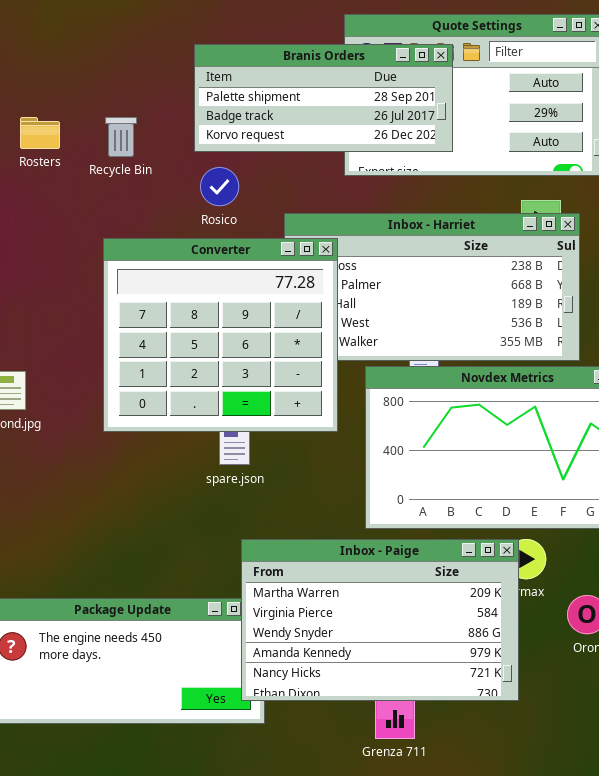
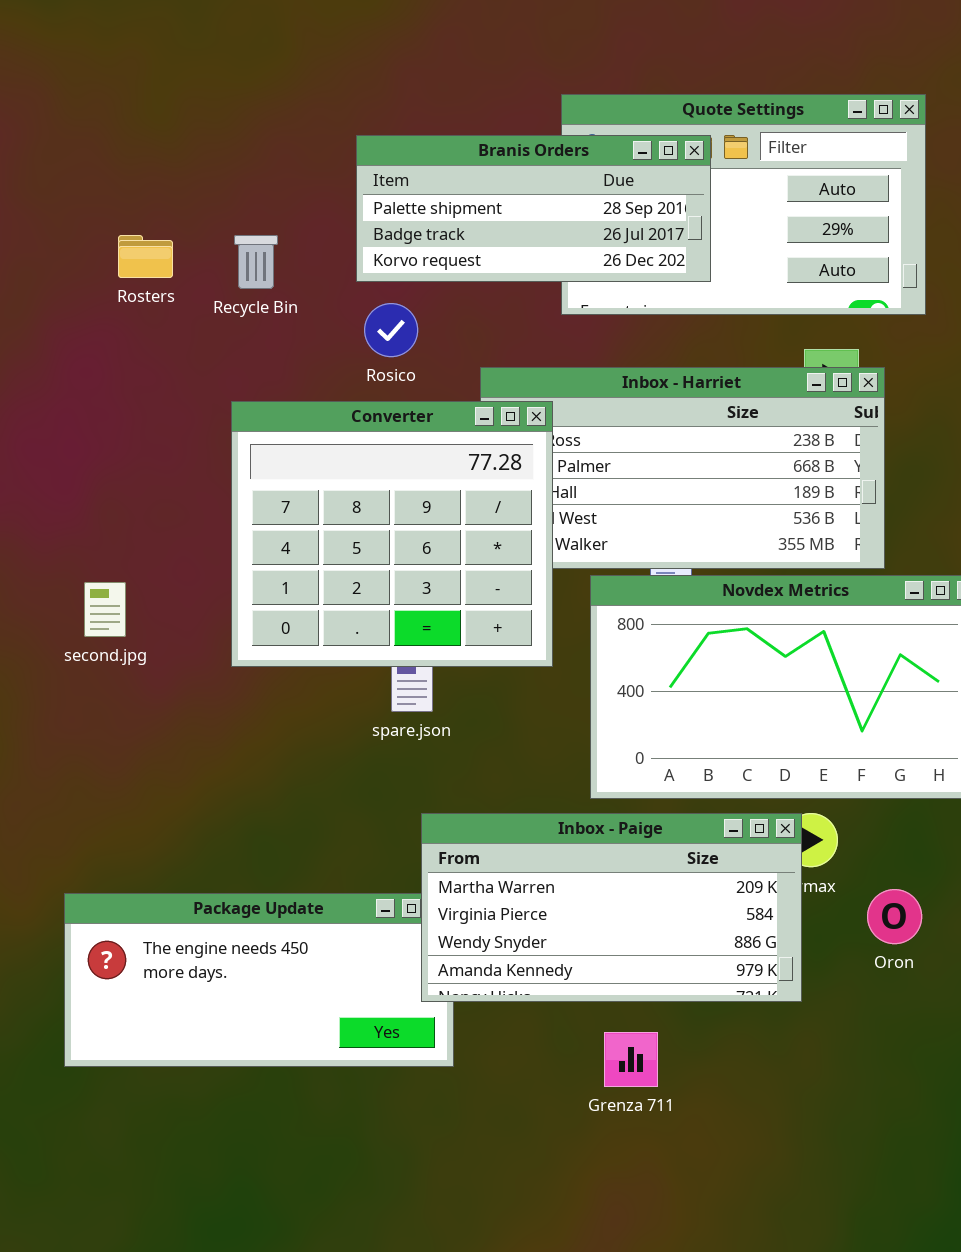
Inbox - Paige: [241,539,519,701] -> [421,813,802,1002], resized

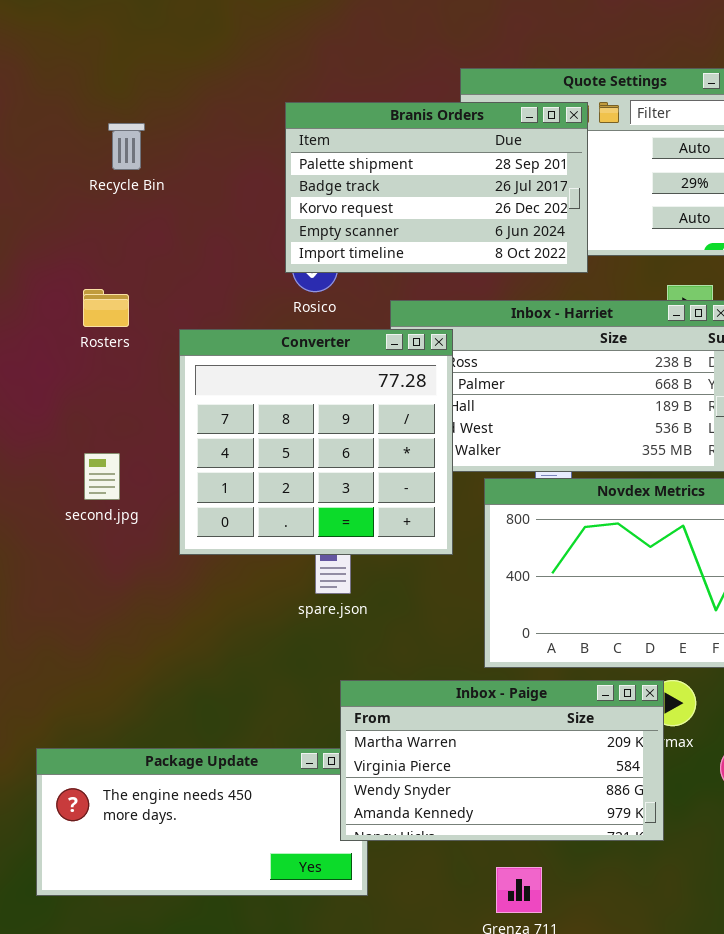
Branis Orders: [356,135,711,282] -> [285,102,588,273], resized
Rosters: [118,235,173,278] -> [83,289,129,327], moved
Recycle Bin: [234,235,278,289] -> [108,123,145,170], moved
second.jpg: [84,582,126,637] -> [84,453,120,500], moved

